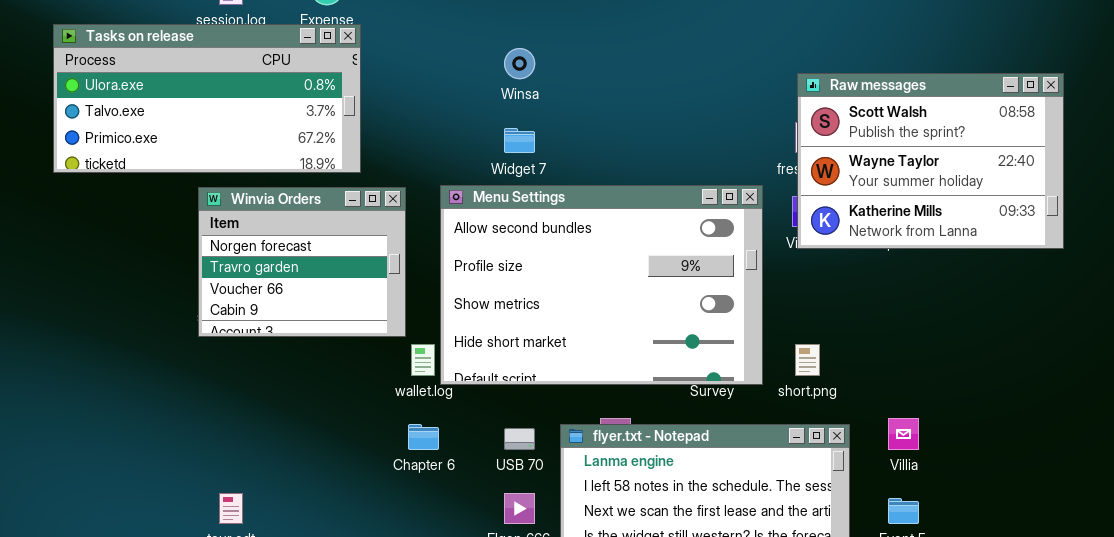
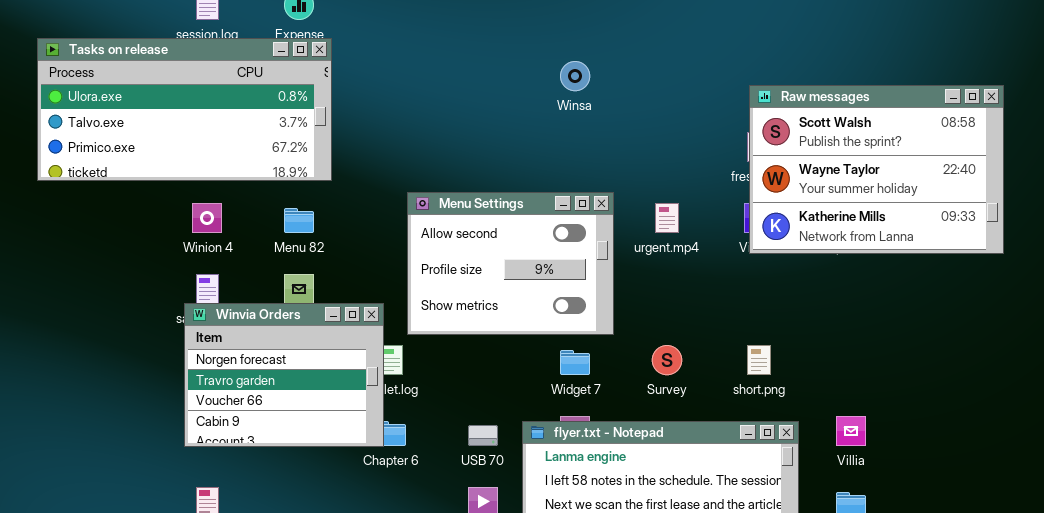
Winsa: [504,48,535,79] -> [560,61,590,91], moved
Widget 7: [504,128,535,153] -> [560,350,590,375], moved
Menu Settings: [440,185,763,385] -> [407,192,614,335], resized
Winvia Orders: [198,187,406,337] -> [184,303,384,447], moved

